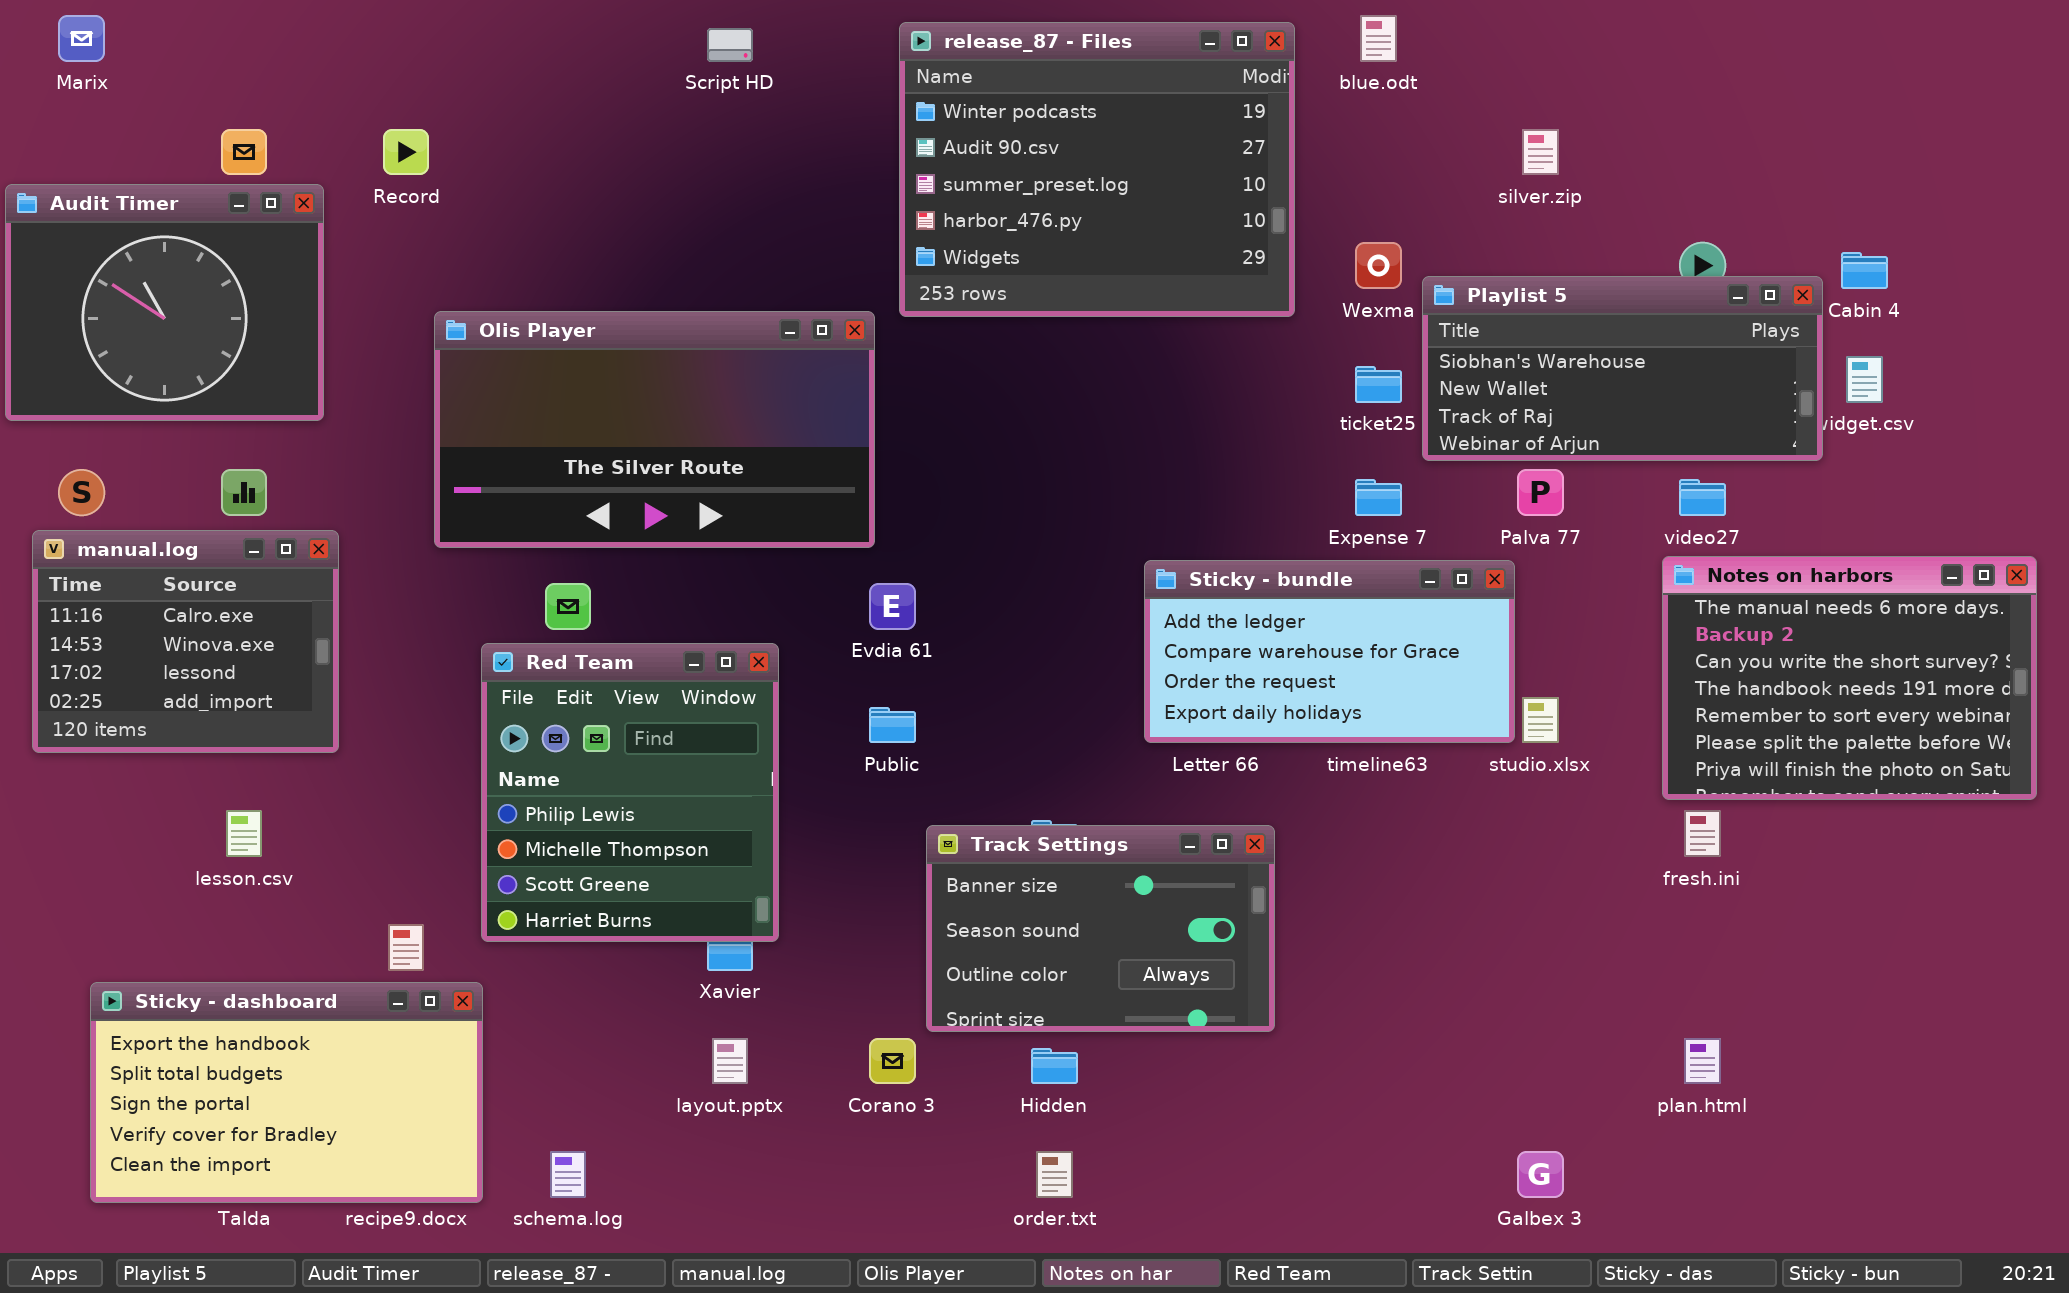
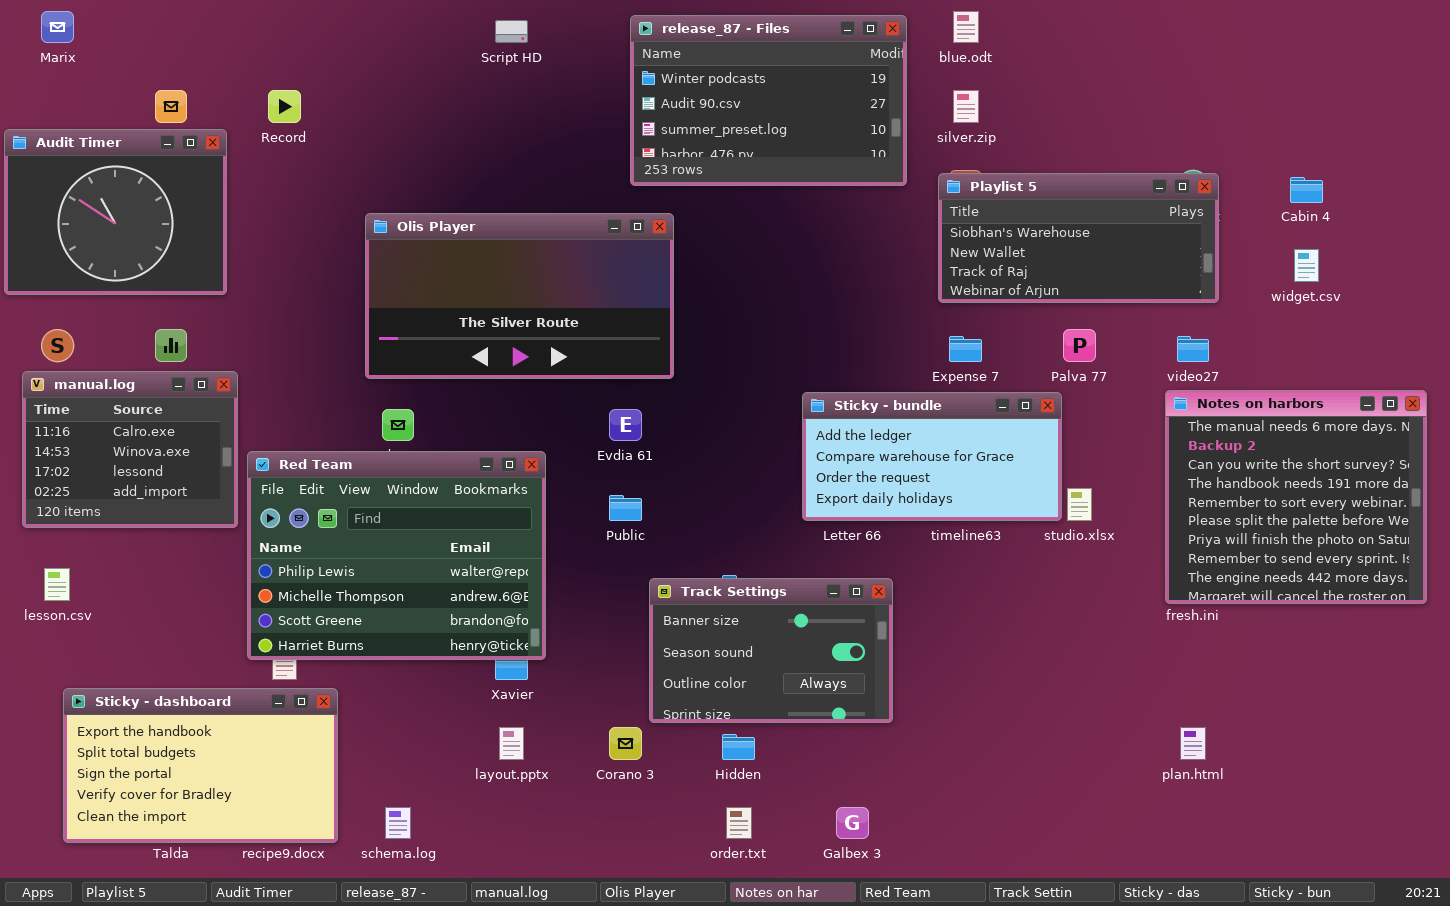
release_87 - Files: [899,22,1295,317] -> [630,15,907,186], resized
silver.zip: [1522,129,1559,175] -> [953,90,979,123], moved
Playlist 5: [1422,276,1823,461] -> [938,173,1219,303], moved
Olis Player: [434,311,875,548] -> [365,213,674,379], moved
Notes on harbors: [1662,556,2037,800] -> [1165,390,1427,604], resized
Red Team: [481,643,779,942] -> [247,451,546,660], resized
lesson.csv: [226,810,262,857] -> [44,568,70,601], moved
Galbex 3: [1517,1151,1564,1198] -> [836,807,869,839], moved

